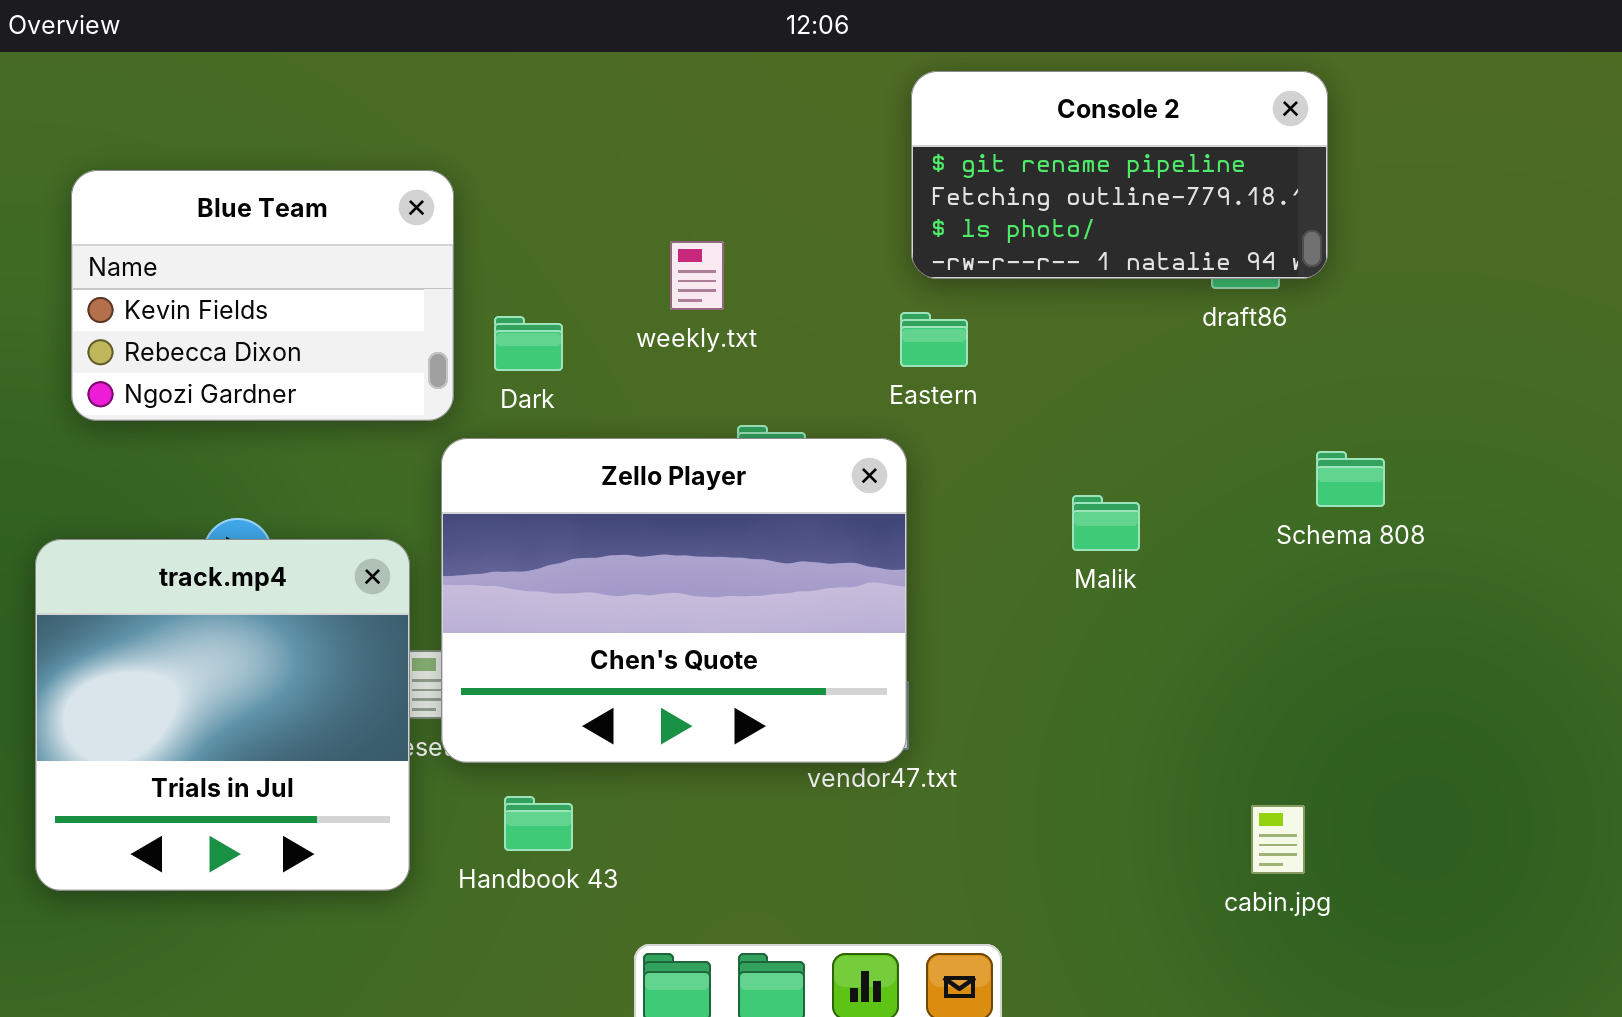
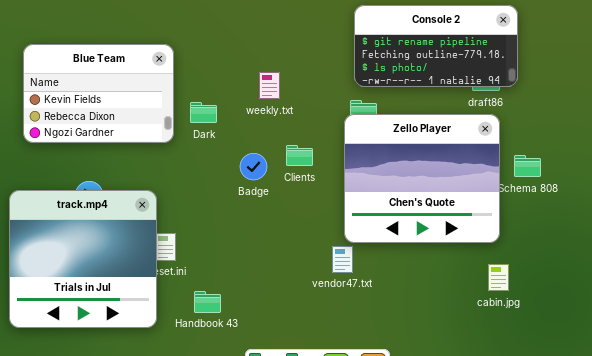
Zello Player: [441,438,907,763] -> [344,114,500,243], moved, resized
cabin.jpg: [1251,805,1305,874] -> [488,264,509,291], moved

